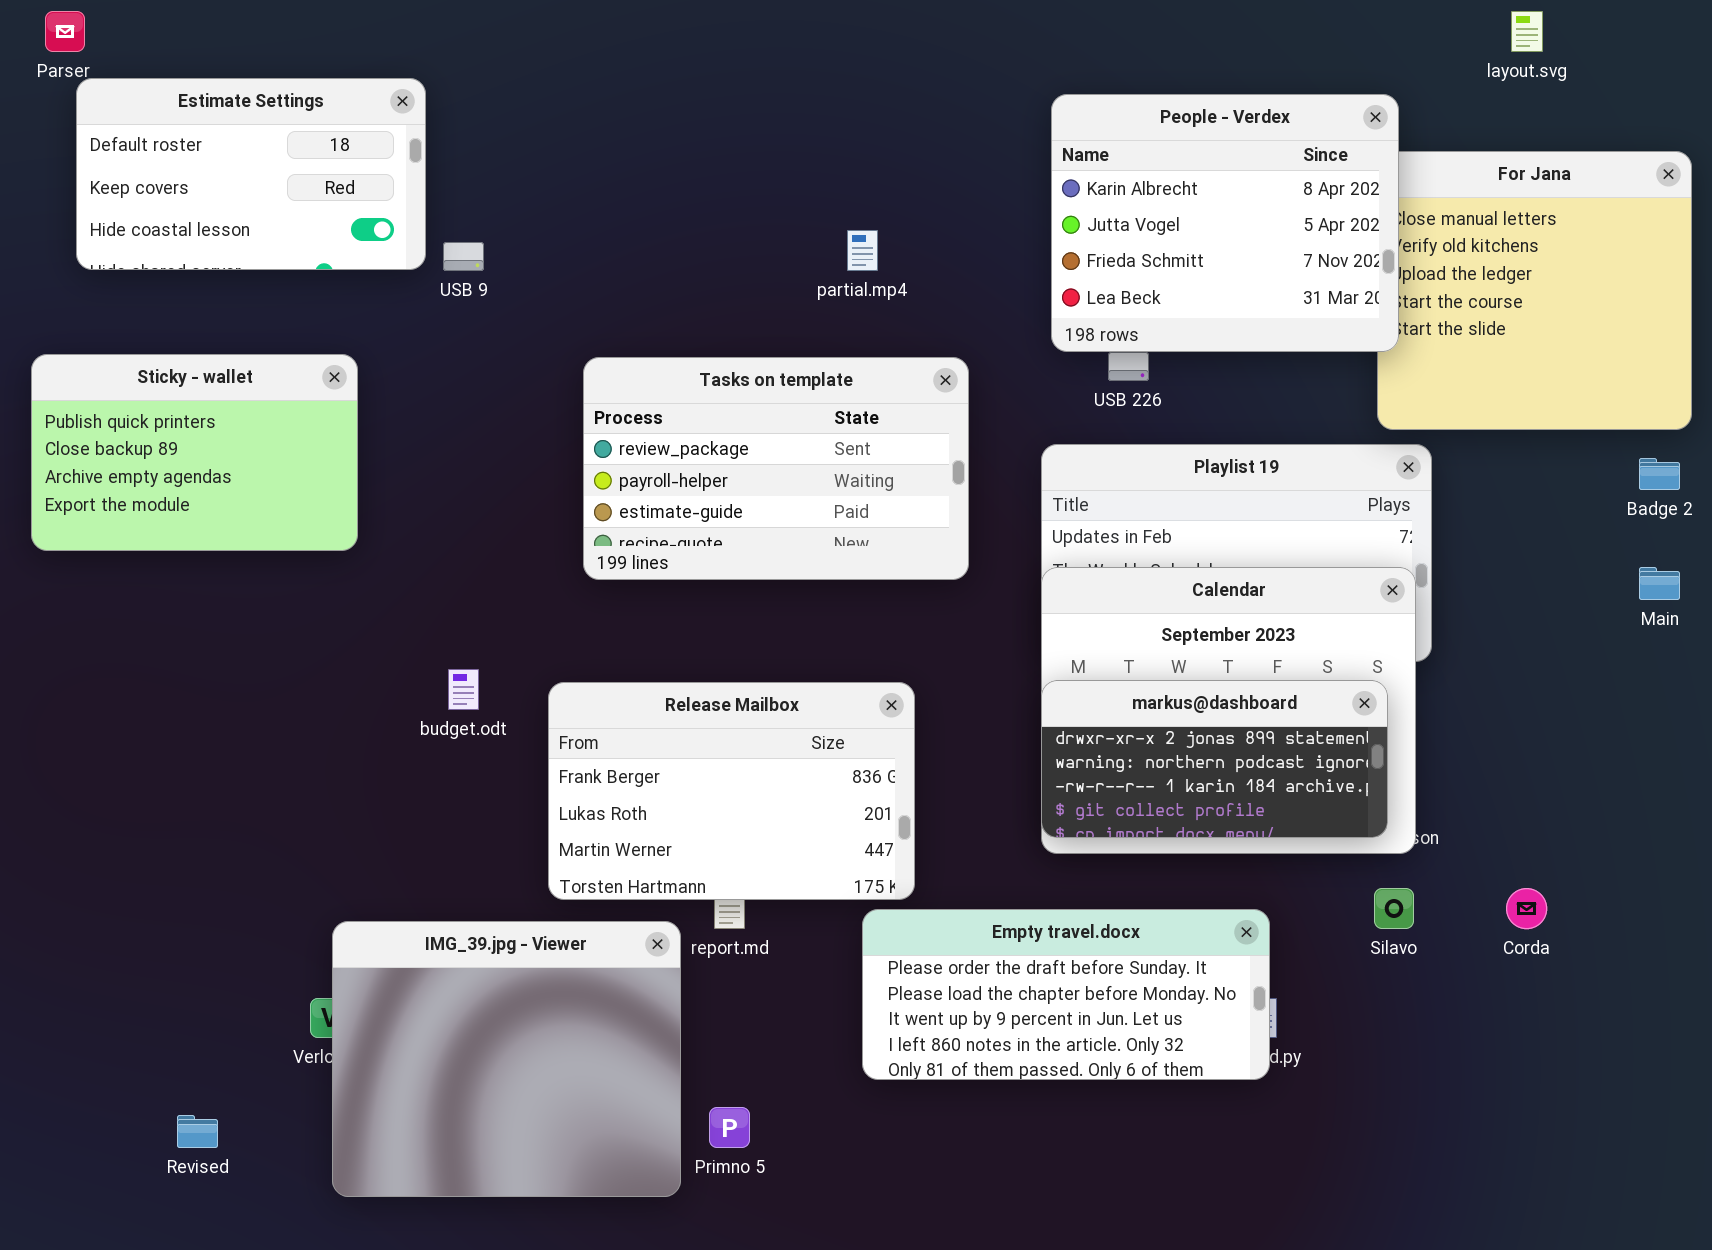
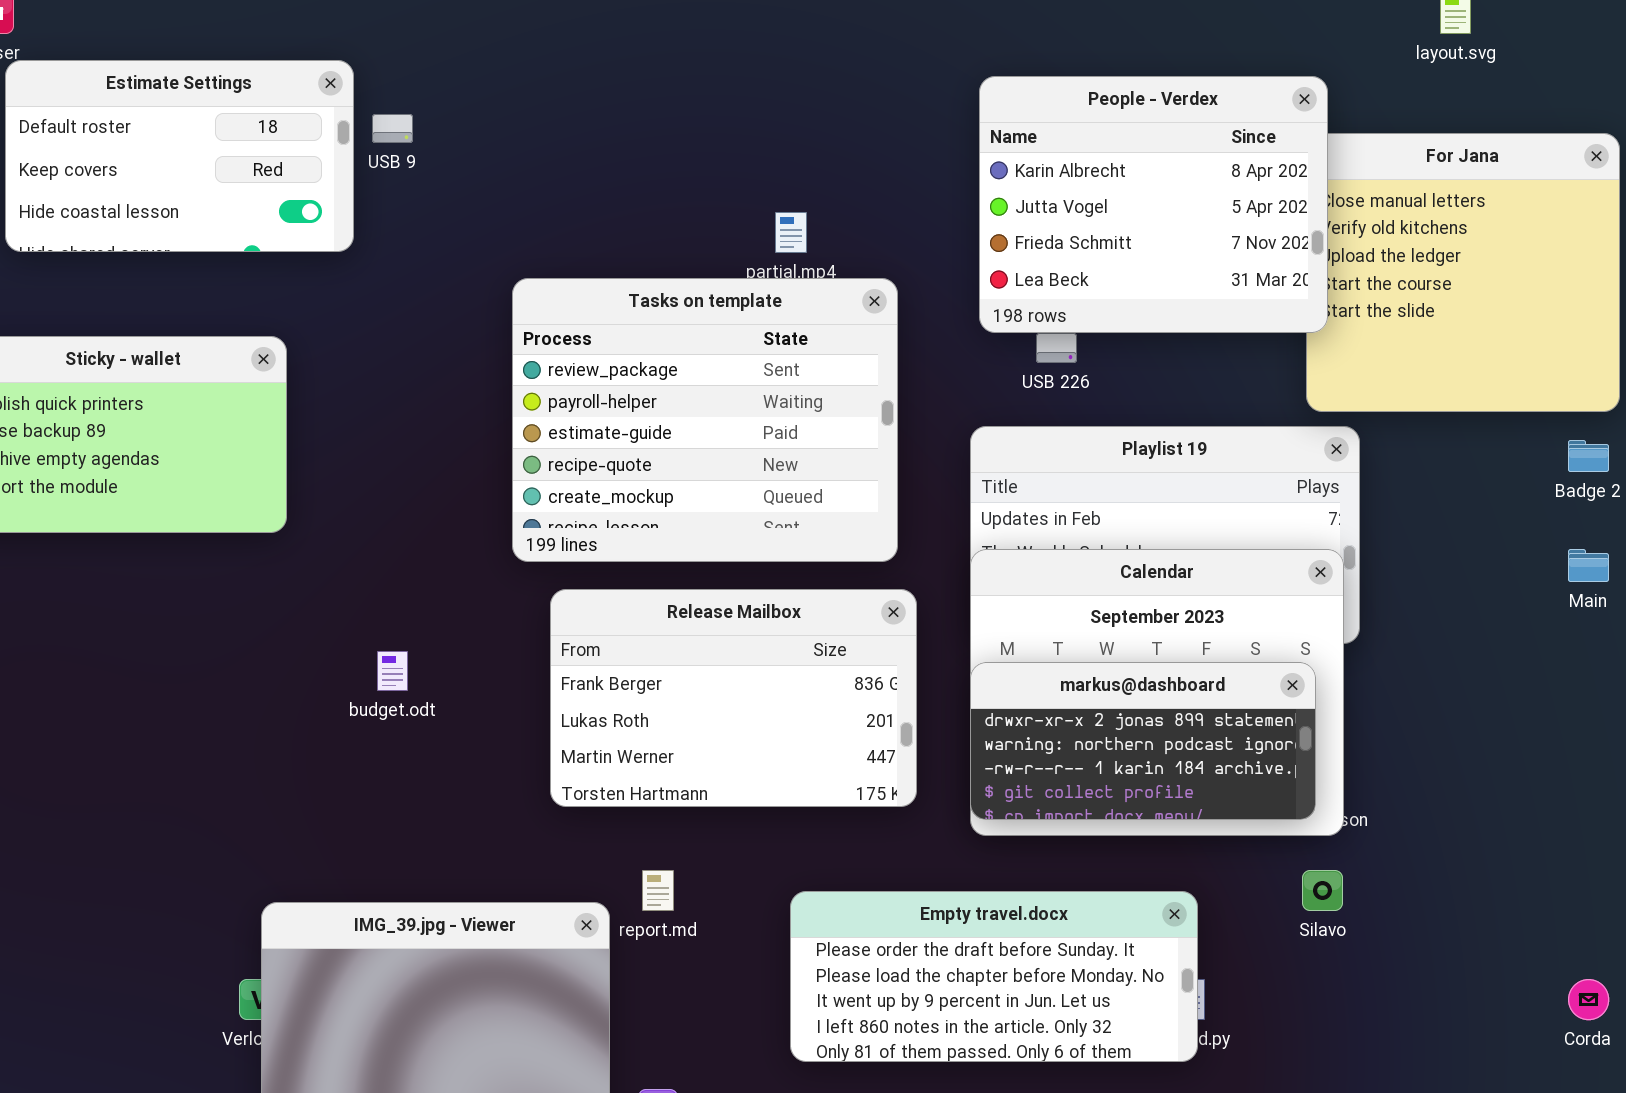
USB 9: [443,242,484,271] -> [372,114,413,143], moved
Tasks on template: [583,357,969,580] -> [512,278,898,562], resized
Release Mailbox: [548,682,915,900] -> [550,589,917,807], moved
Corda: [1506,888,1547,929] -> [1568,979,1609,1020], moved

